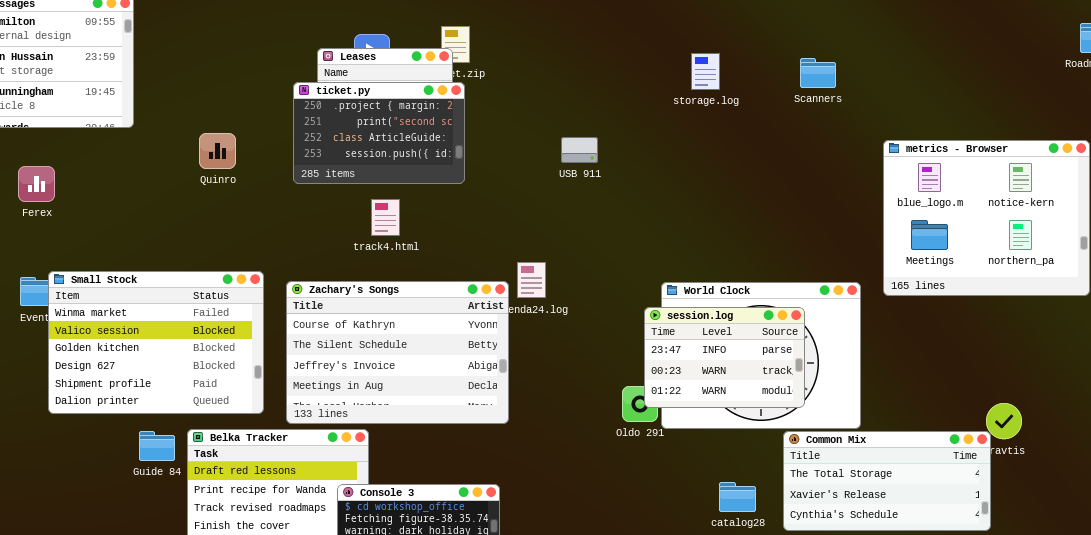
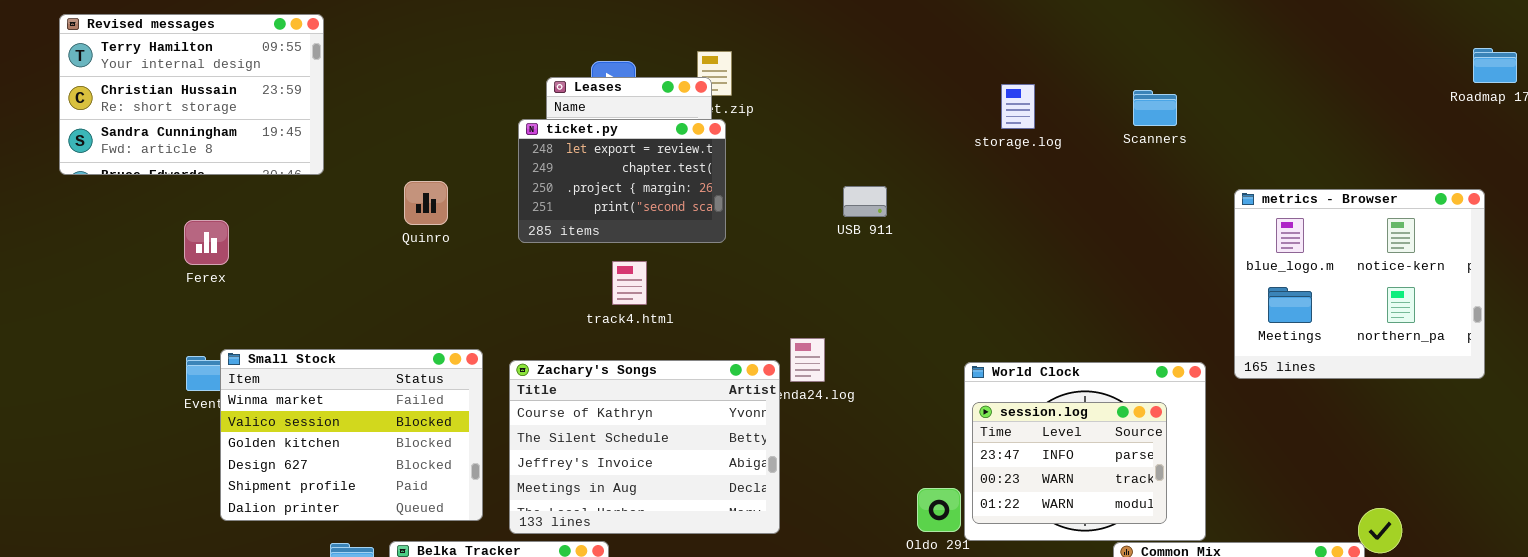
ticket.py: [293,82,465,184] -> [518,119,726,243], scrolled up 2 rows
session.log: [644,307,805,408] -> [972,402,1167,524], moved

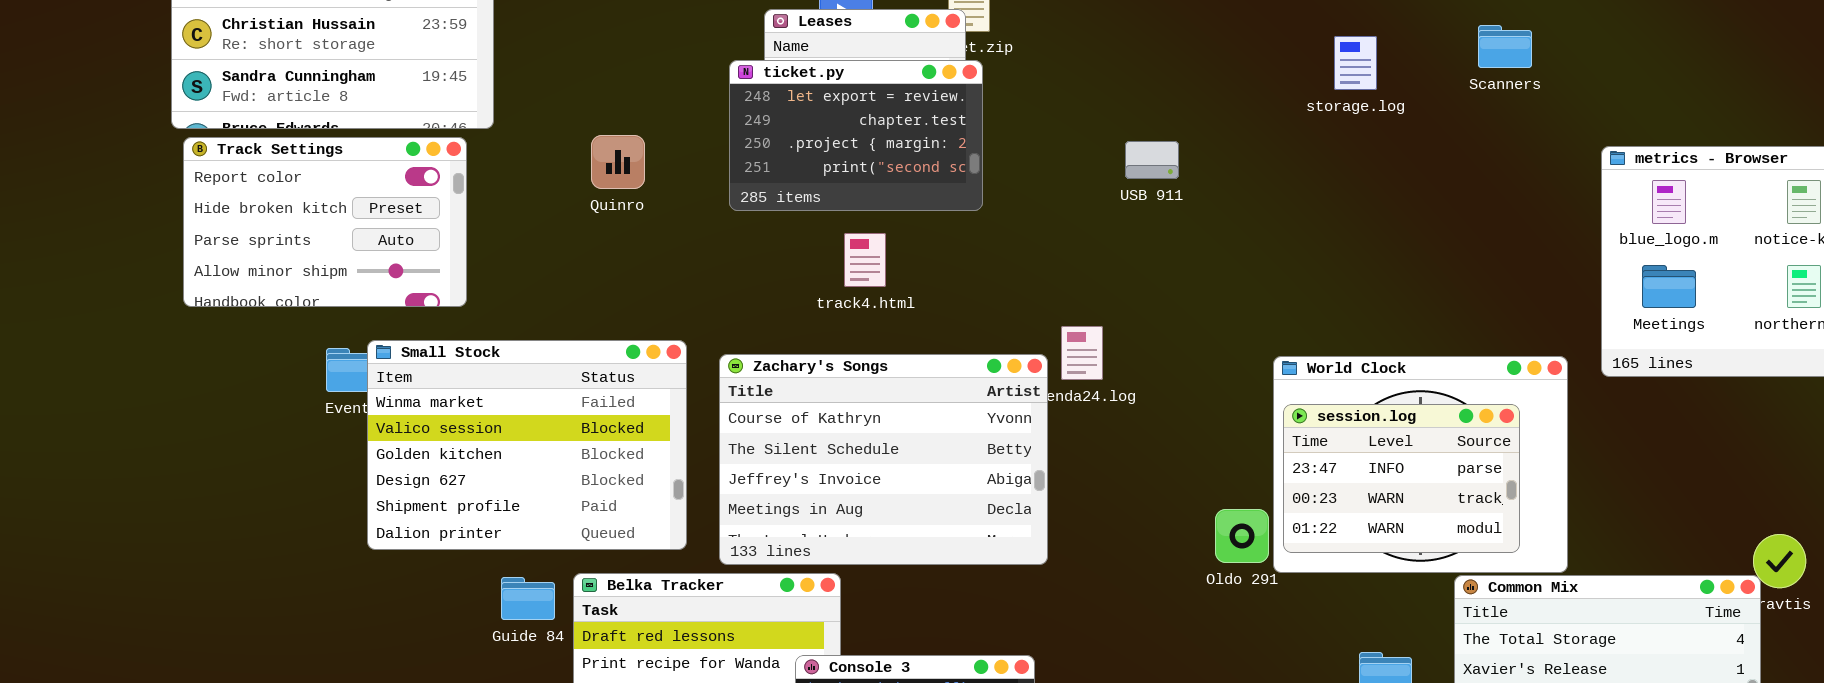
storage.log: [1001,84,1035,129] -> [1334,36,1377,90], moved
Track Settings: none -> [183,137,467,307], opened

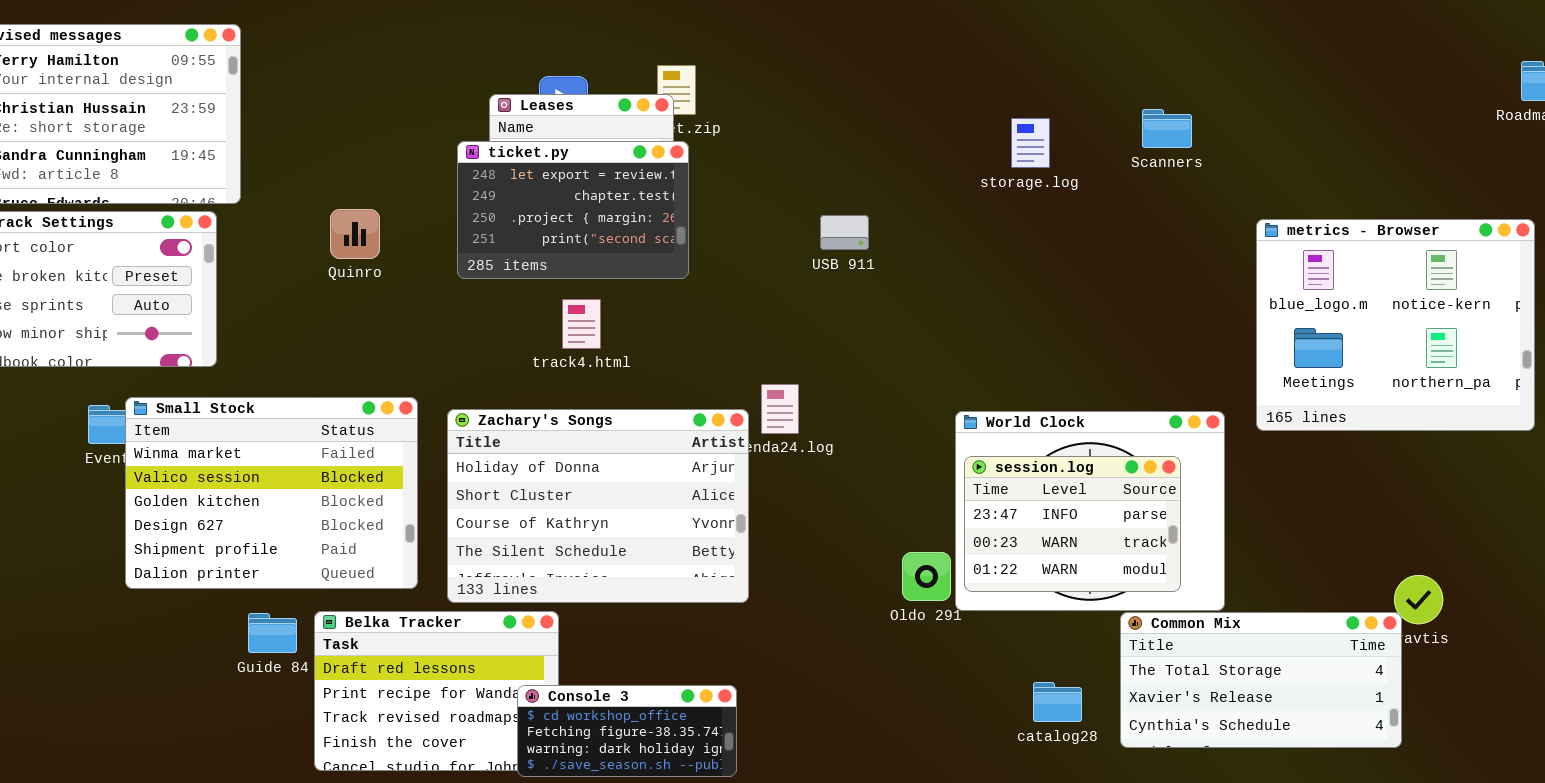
Zachary's Songs: [719,354,1048,565] -> [447,409,749,603], scrolled up 2 rows

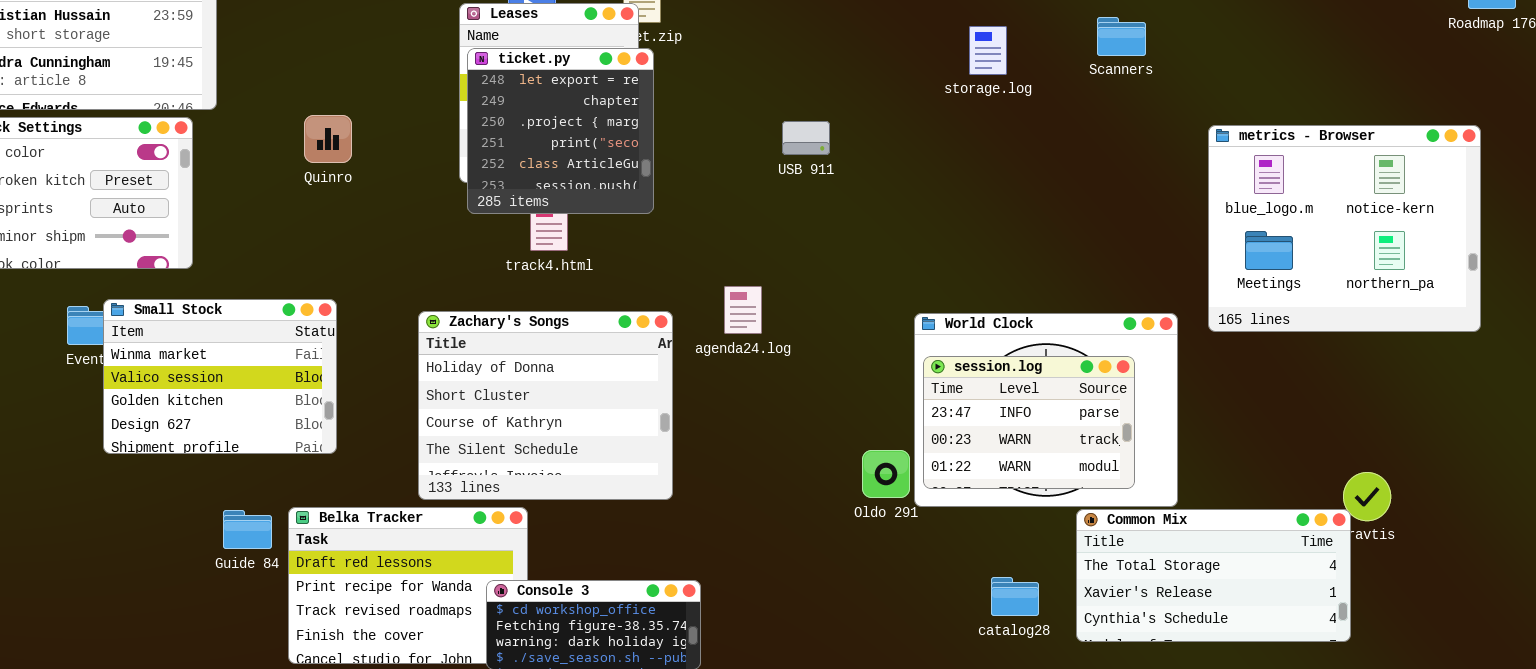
ticket.py: [457,141,689,279] -> [467,48,654,214], resized
Small Stock: [125,397,418,589] -> [103,299,337,454], resized
Zachary's Songs: [447,409,749,603] -> [418,311,673,500], resized

